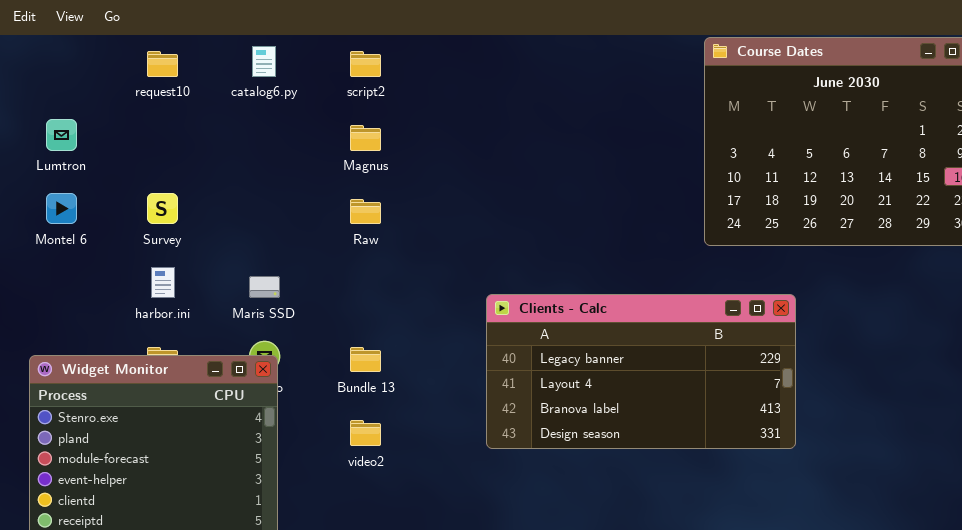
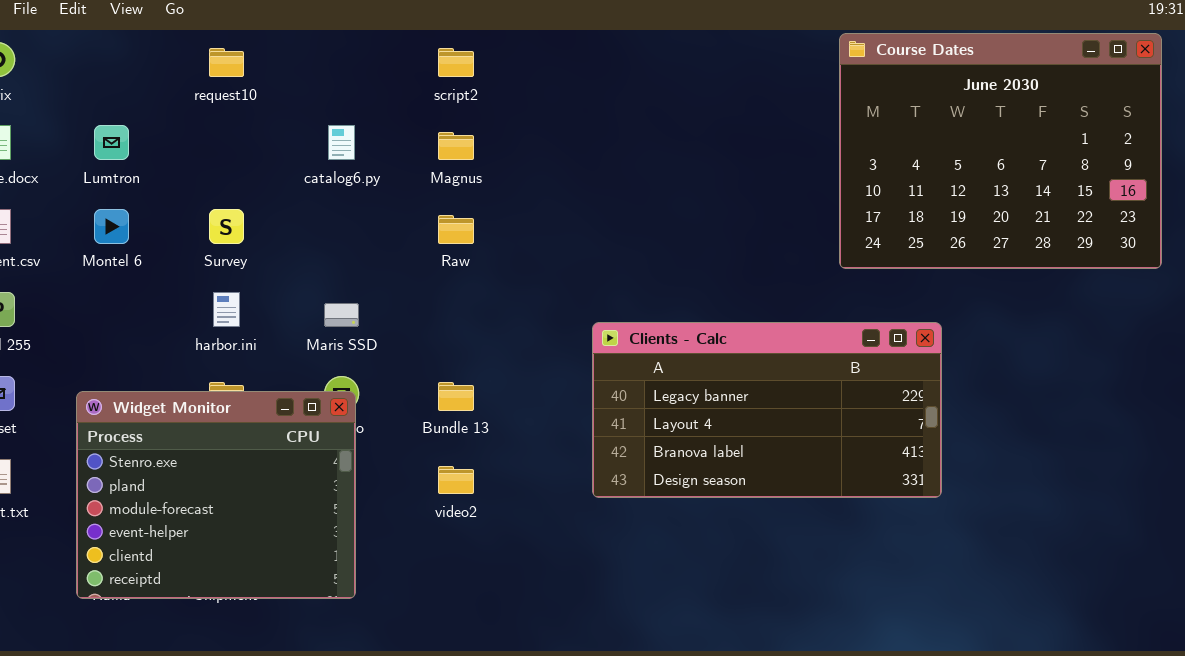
catalog6.py: [252,46,276,77] -> [328,125,355,160], moved

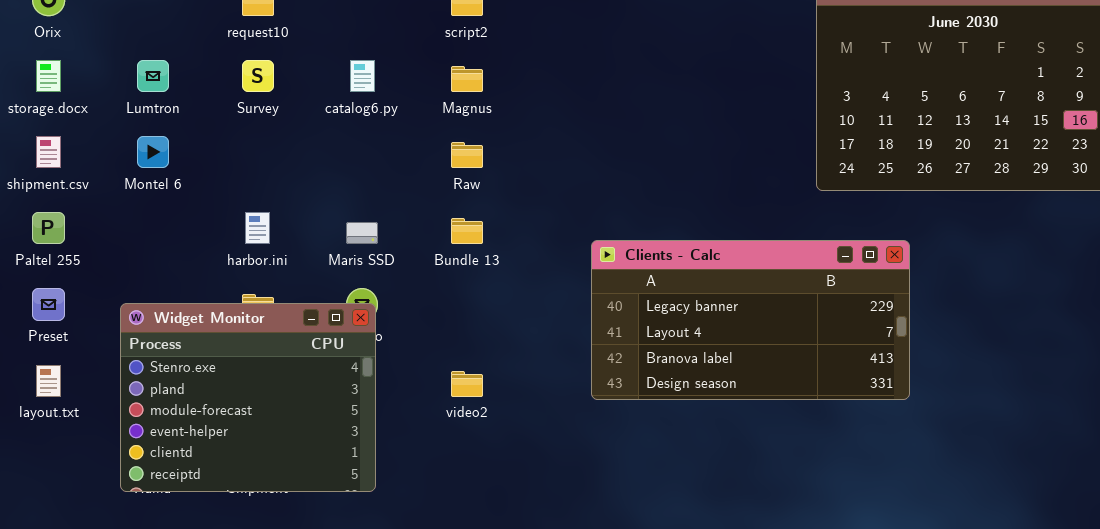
Survey: [209,209,244,244] -> [242,60,274,92], moved
Bundle 13: [438,382,474,411] -> [451,218,483,244], moved

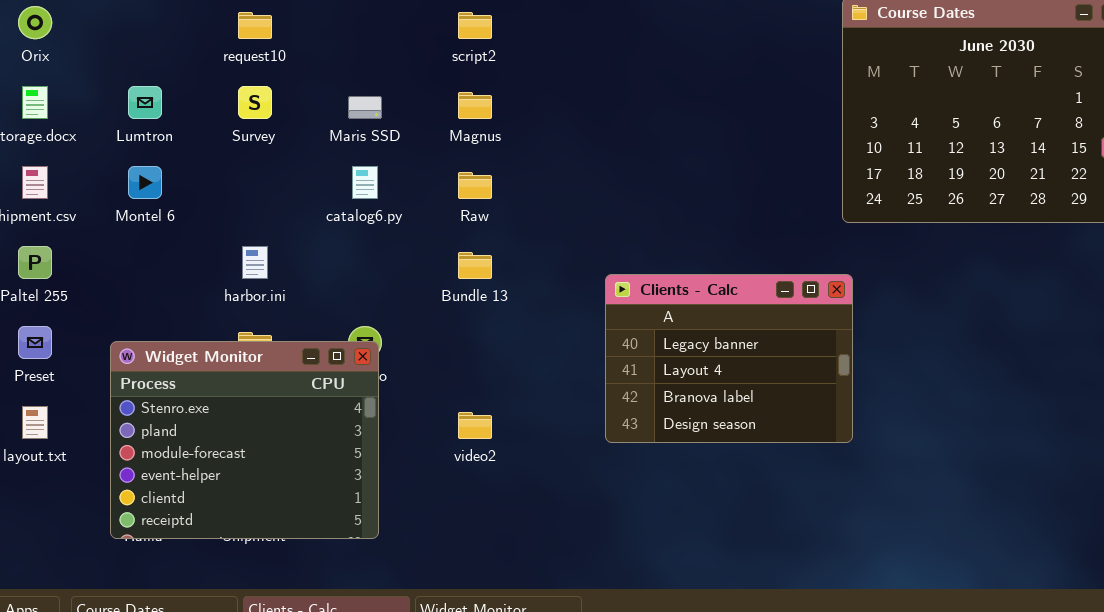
catalog6.py: [350,60,375,92] -> [352,166,378,199], moved
Maris SSD: [346,222,378,244] -> [348,96,382,119], moved
Clients - Calc: [591,240,910,400] -> [605,274,853,443], resized

